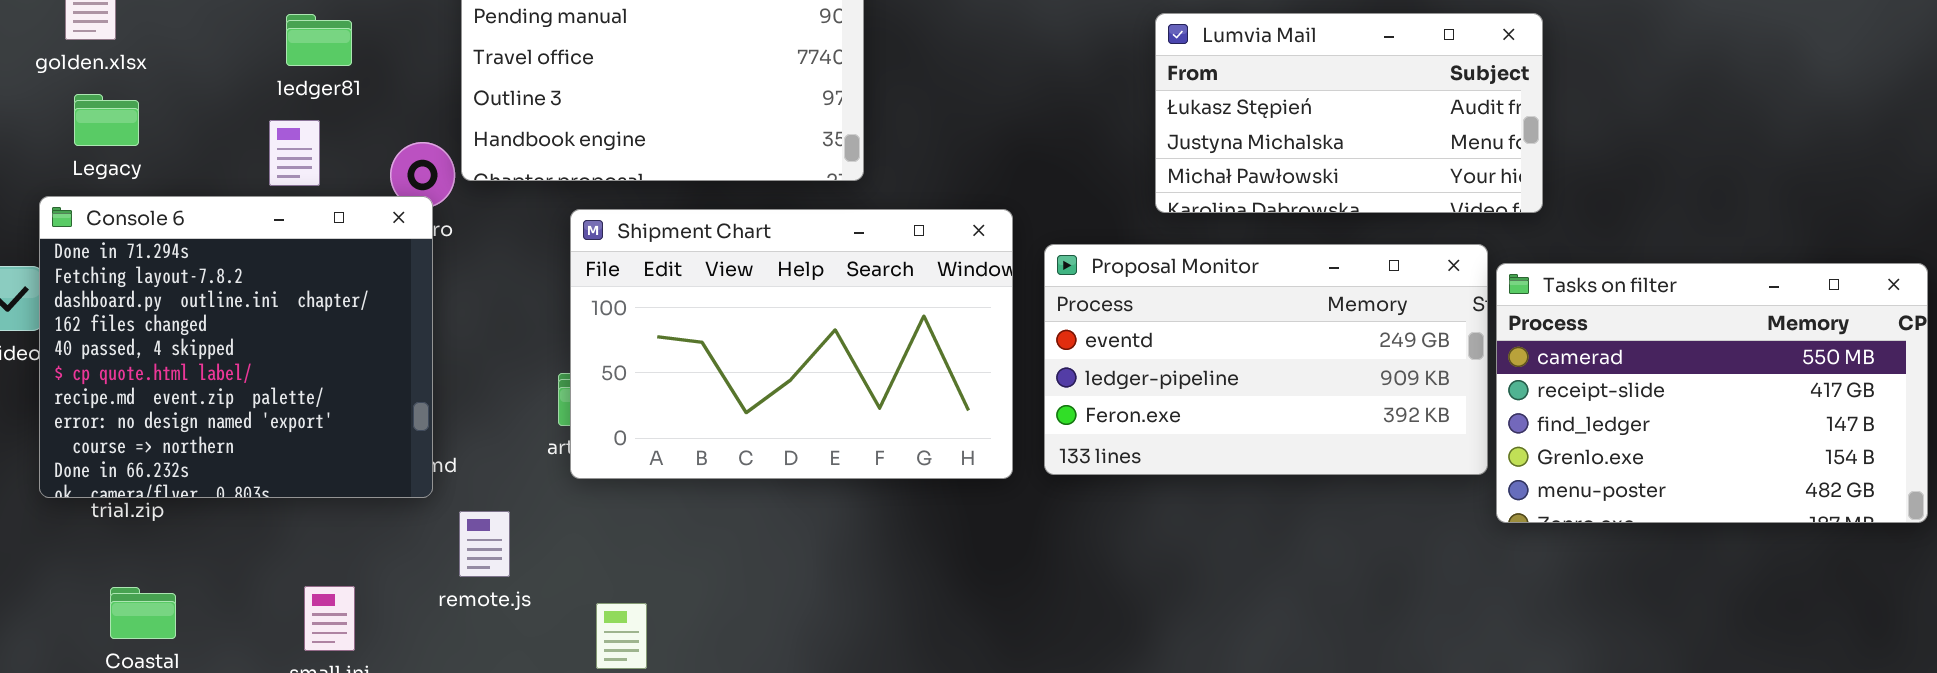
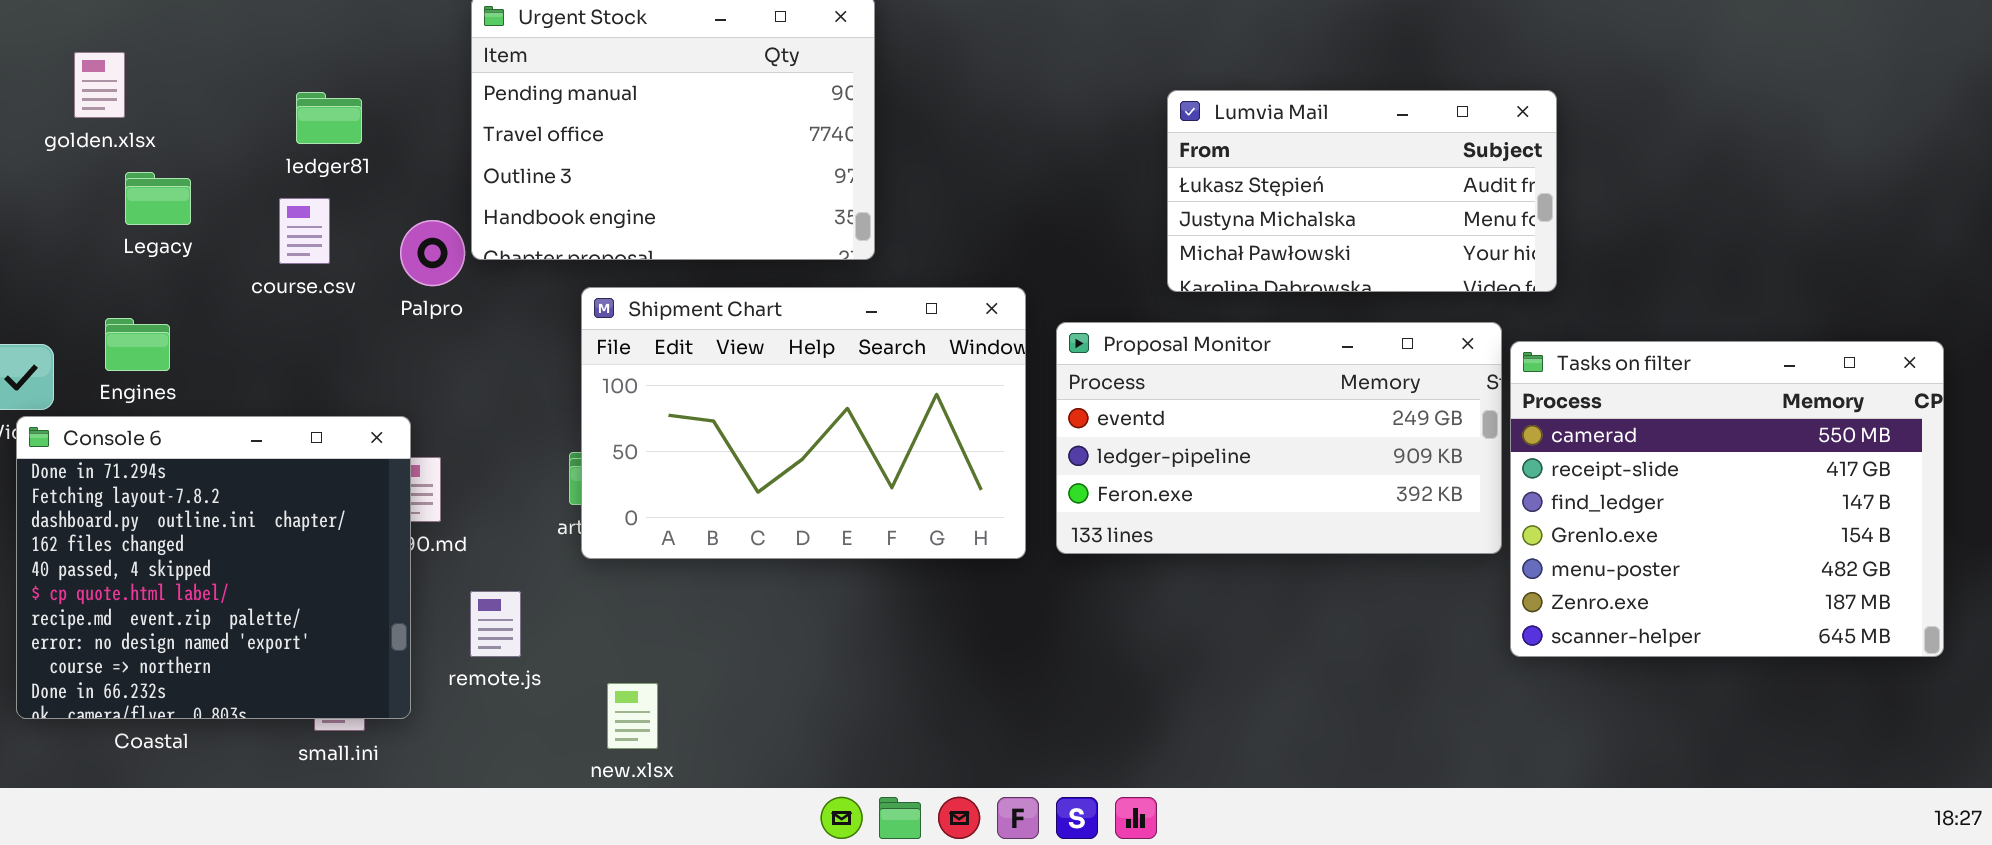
Legacy: [74,94,139,146] -> [125,172,191,225], moved
Console 6: [39,196,433,498] -> [16,416,411,719], moved
Tasks on filter: [1496,263,1928,523] -> [1510,341,1944,657], resized

